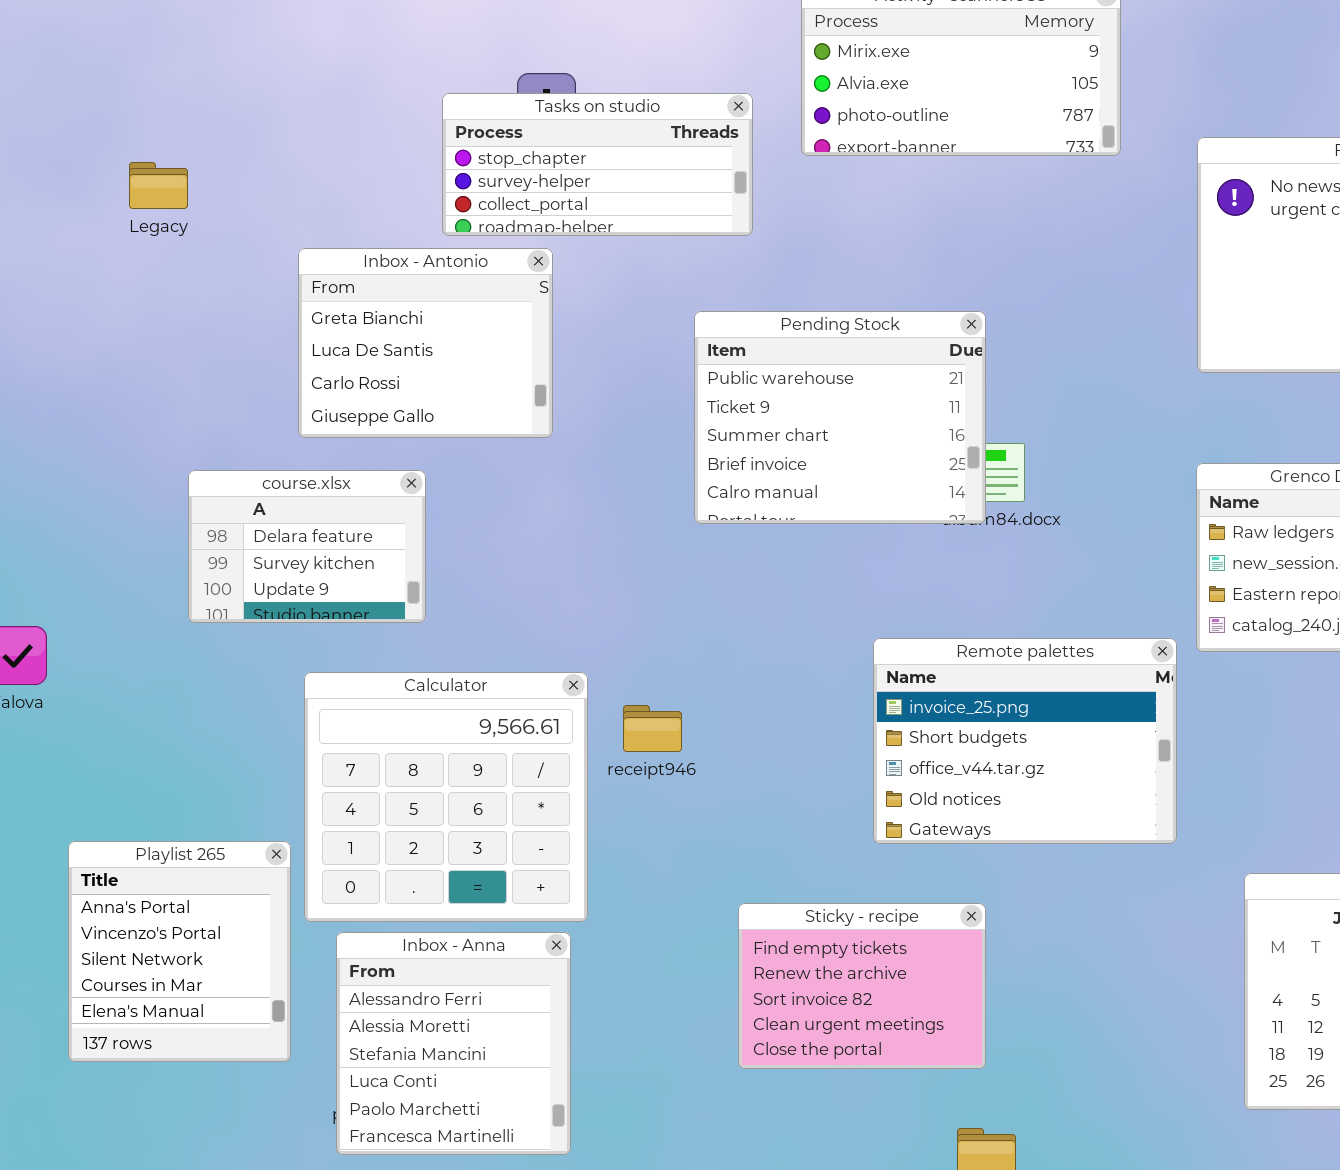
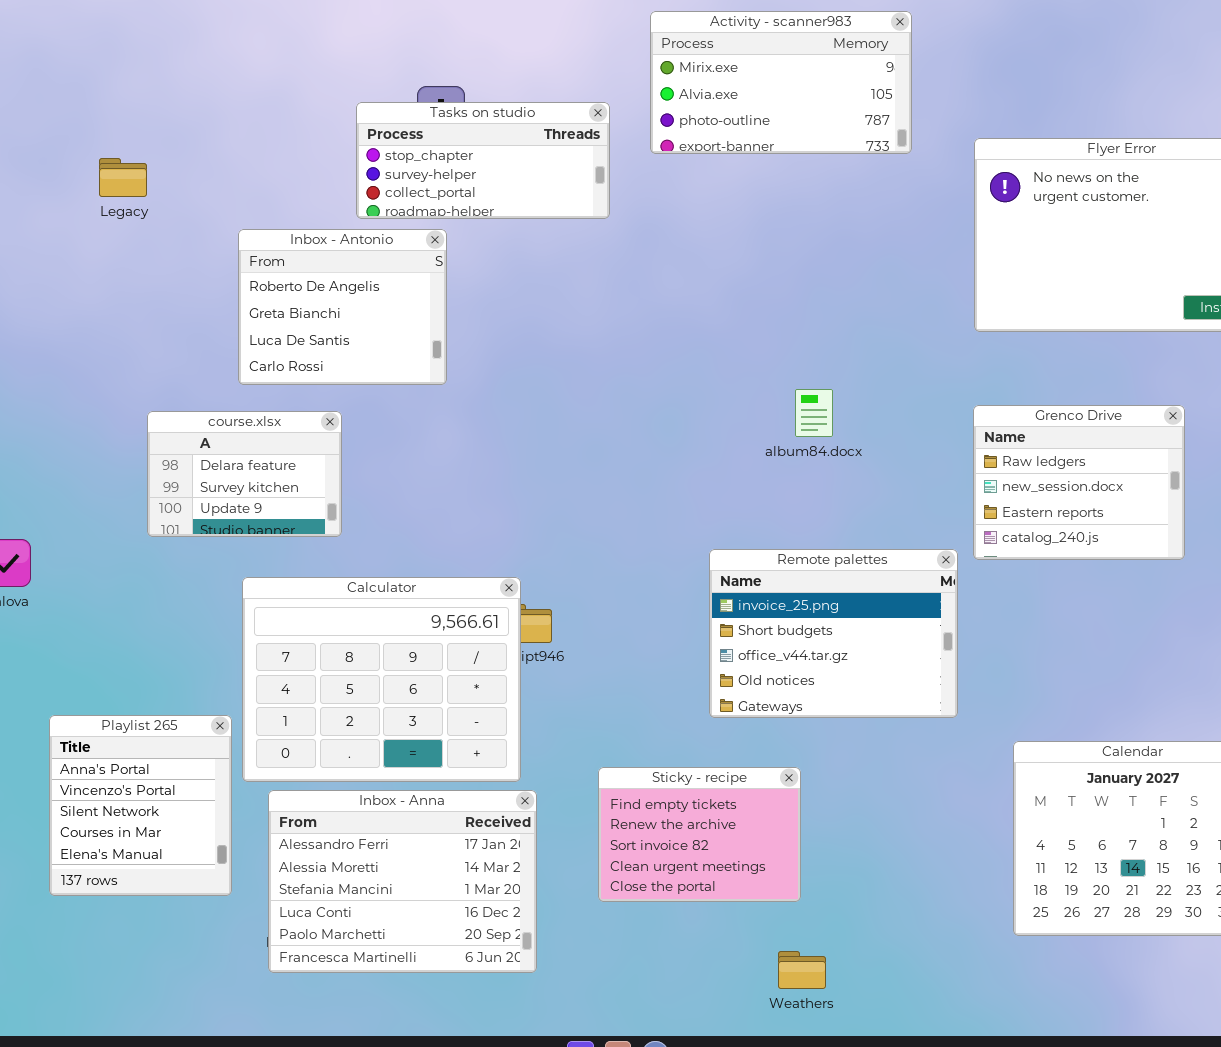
Inbox - Antonio: [298,248,553,438] -> [238,229,447,385], scrolled up 1 row
Pending Stock: [694,311,986,524] -> none, closed
Calculator: [304,672,588,922] -> [242,577,521,782], resized
Inbox - Anna: [336,932,571,1155] -> [268,790,537,973], resized

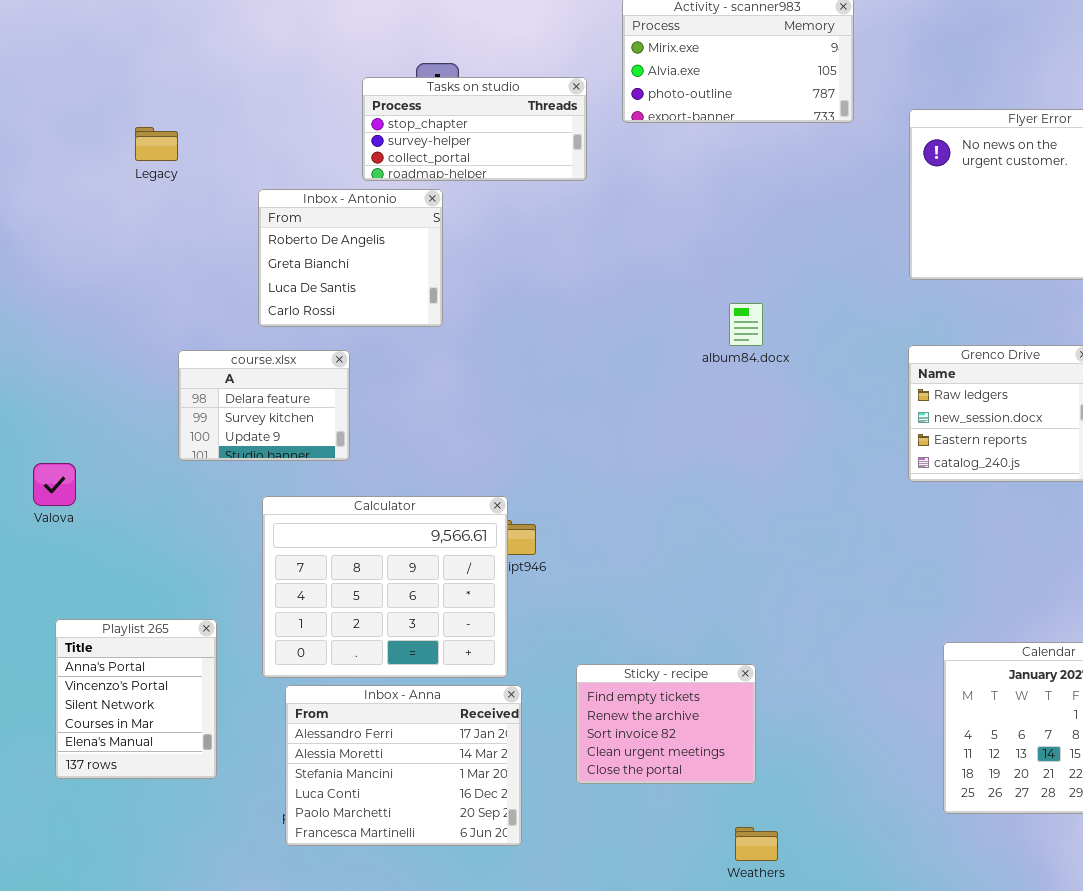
album84.docx: [795,389,833,437] -> [729,303,763,346], moved
Remote palettes: [709,549,958,718] -> none, closed
Playlist 265: [49,715,232,896] -> [55,619,217,779], moved

